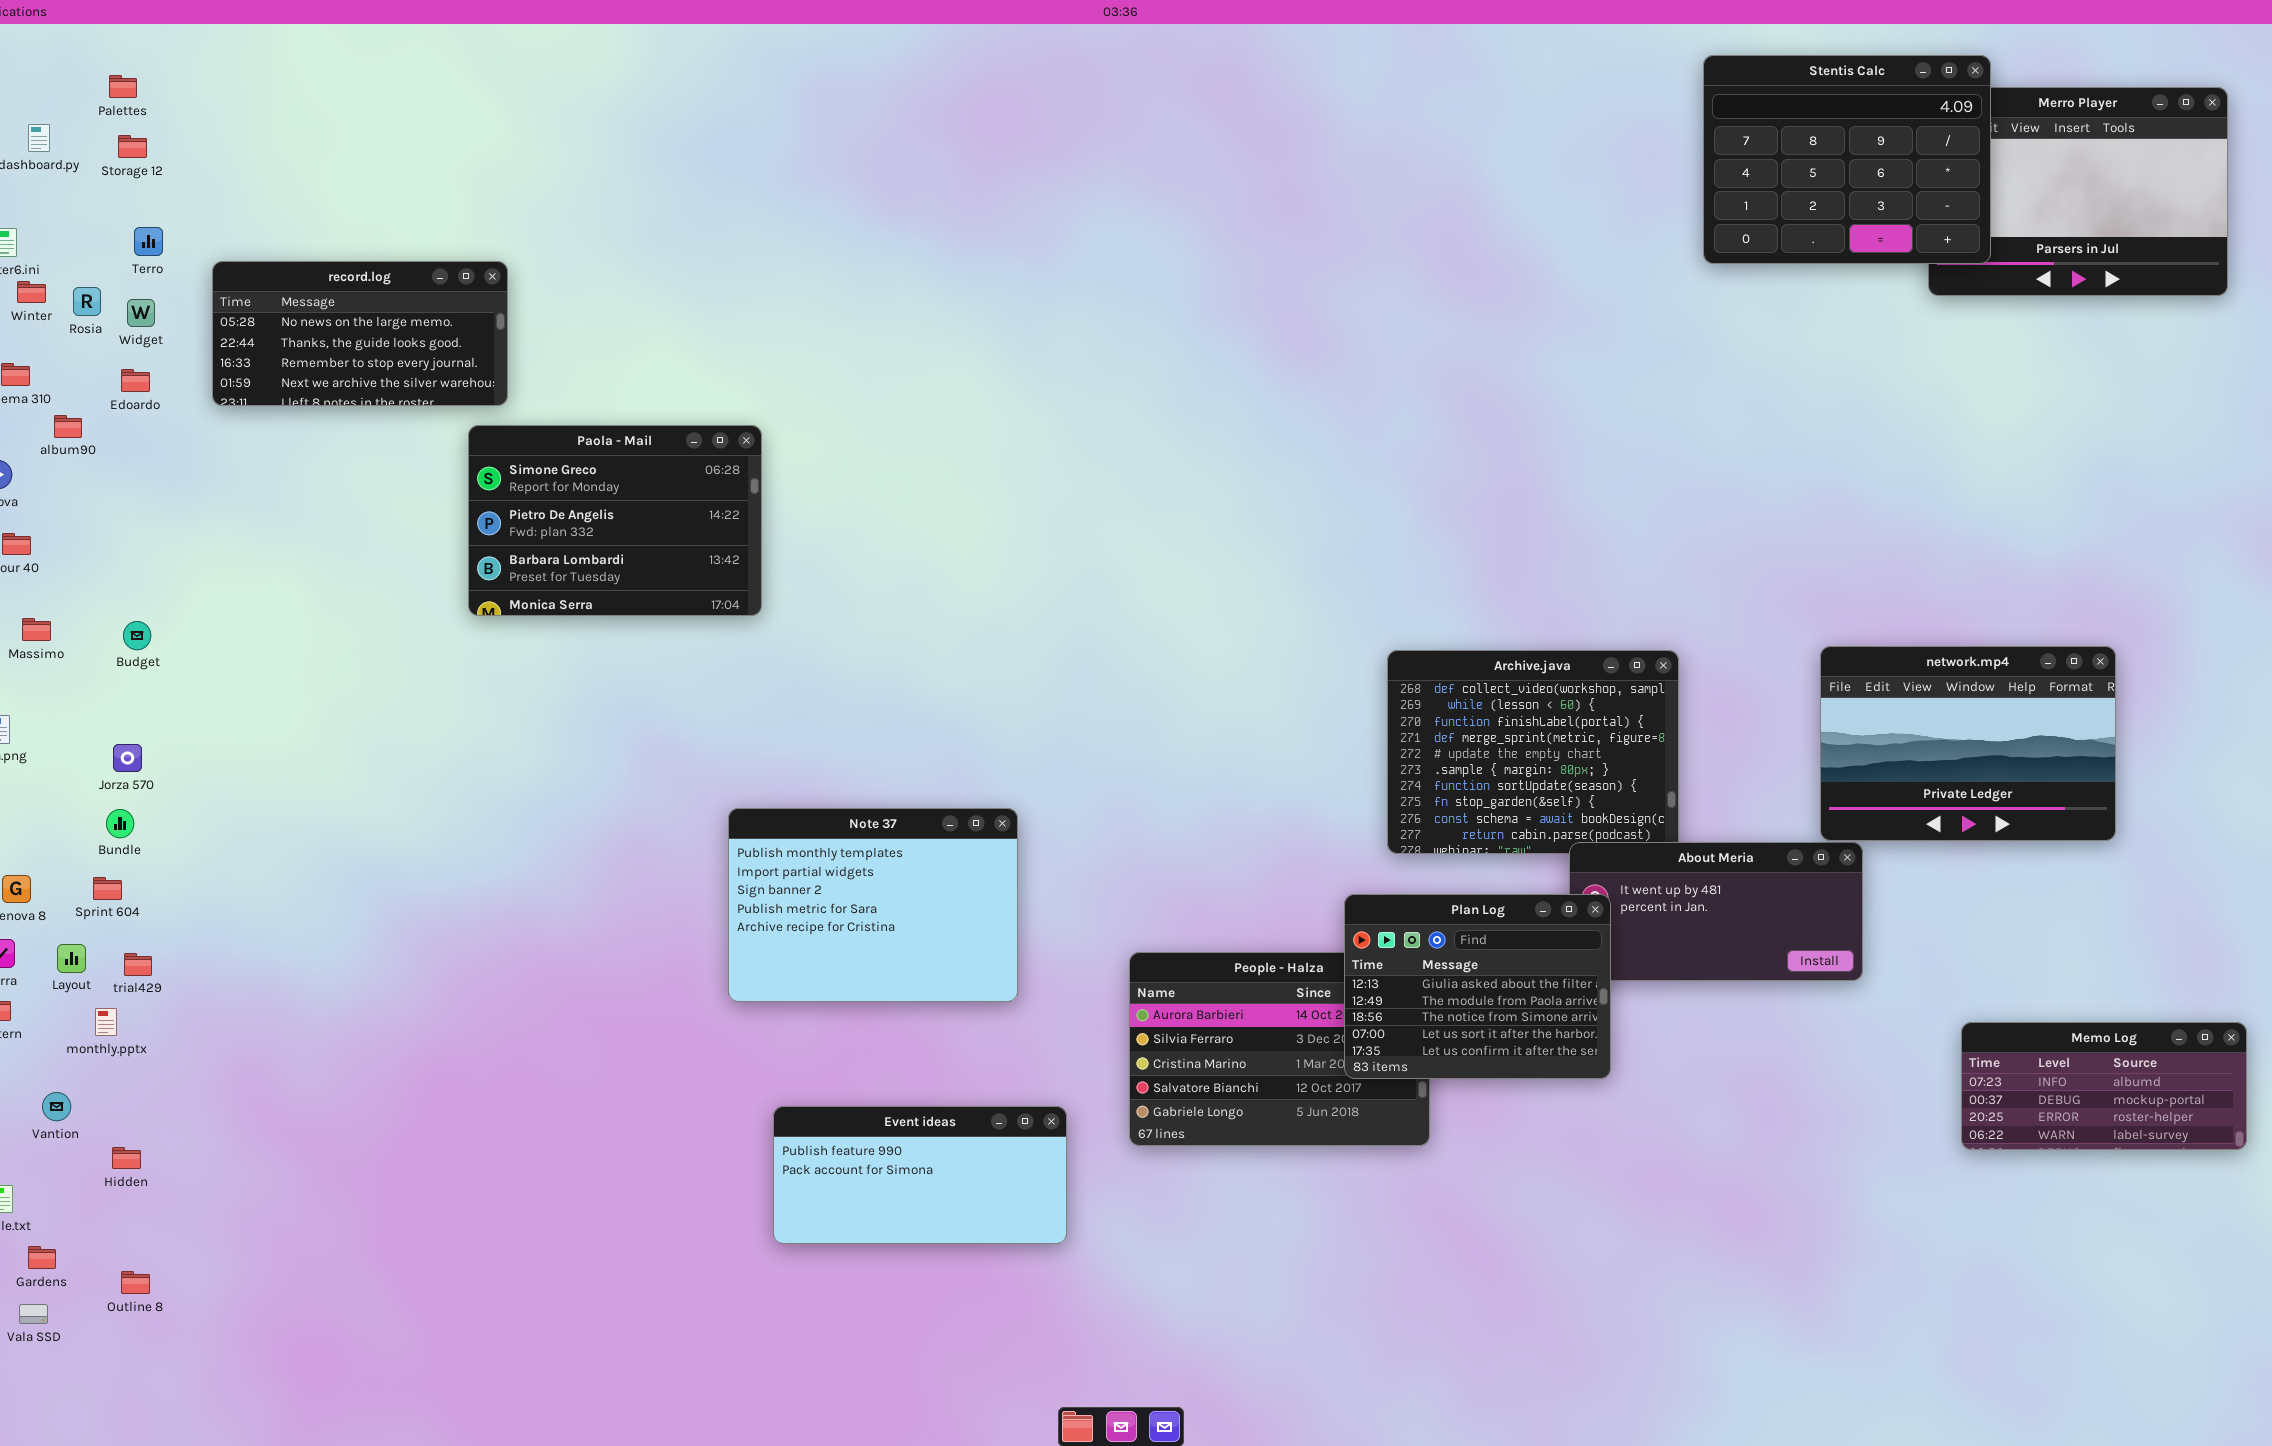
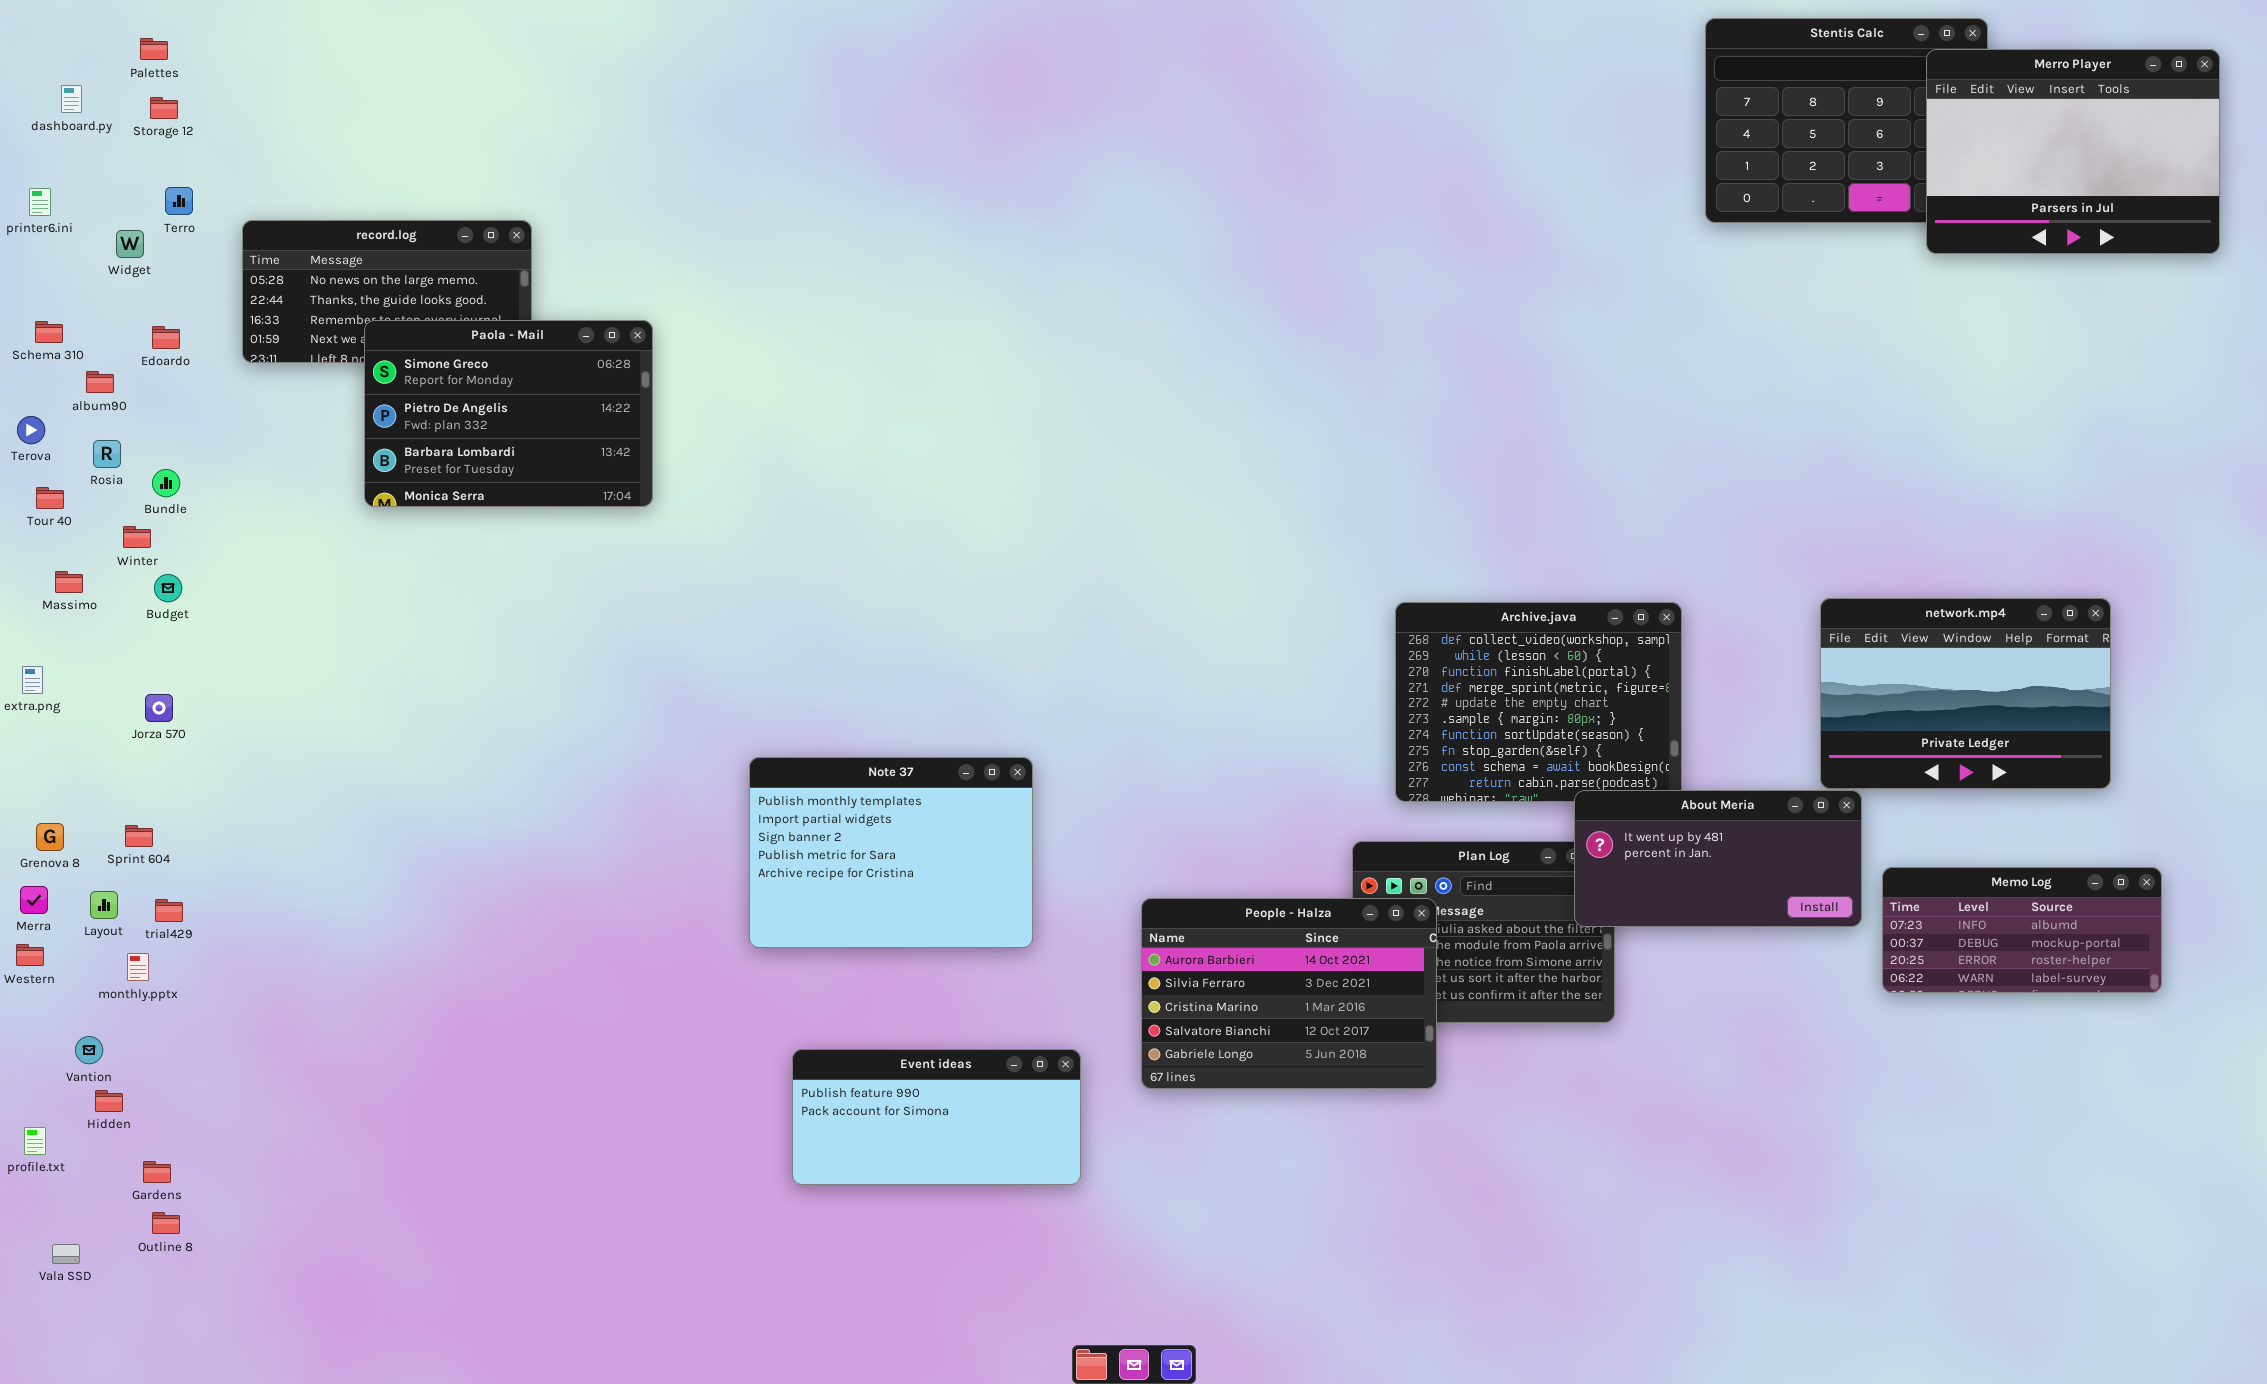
Merro Player: [1928,87,2228,296] -> [1926,49,2220,254], raised
Winter: [17,281,46,303] -> [123,526,151,548], moved
Rosia: [73,287,101,316] -> [93,440,121,468], moved
Widget: [127,299,155,327] -> [116,230,144,258], moved
Paola - Mail: [468,425,762,616] -> [364,320,653,507], moved
Bundle: [106,809,134,838] -> [152,469,180,497], moved
About Meria: [1569,842,1863,981] -> [1574,790,1862,927], raised
People - Halza: [1129,952,1430,1146] -> [1141,898,1437,1089], raised
Memo Log: [1961,1022,2247,1150] -> [1882,867,2162,993], moved
Hidden: [112,1147,141,1169] -> [95,1090,123,1112], moved
Gardens: [28,1246,56,1269] -> [143,1161,171,1183], moved

